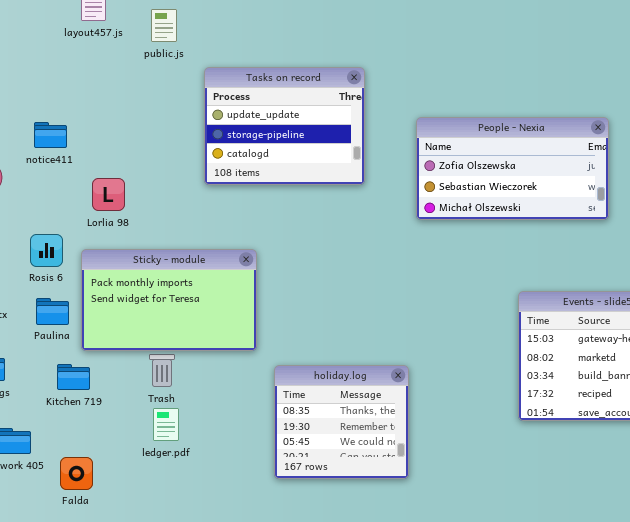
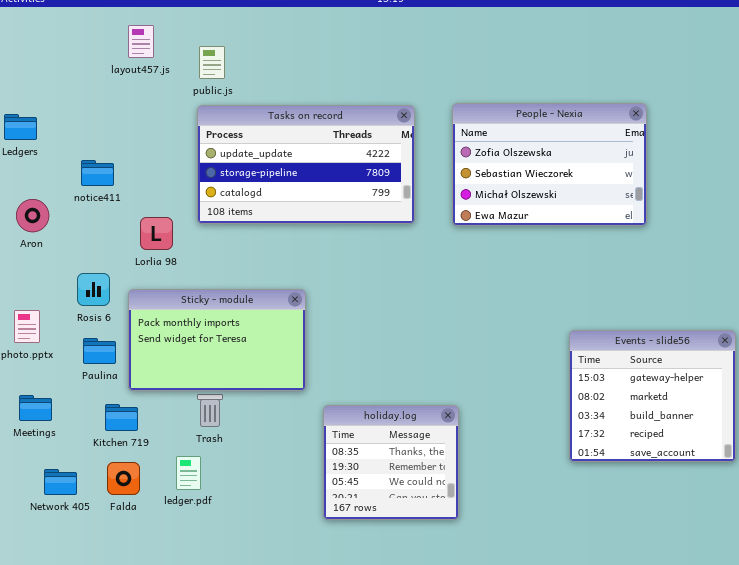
Tasks on record: [204,67,365,185] -> [197,105,415,224], resized
People - Nexia: [416,117,609,220] -> [452,103,647,226], moved, resized
ledger.pdf: [153,408,179,441] -> [176,456,201,490], moved
Falda: [60,457,93,490] -> [107,462,140,495], moved

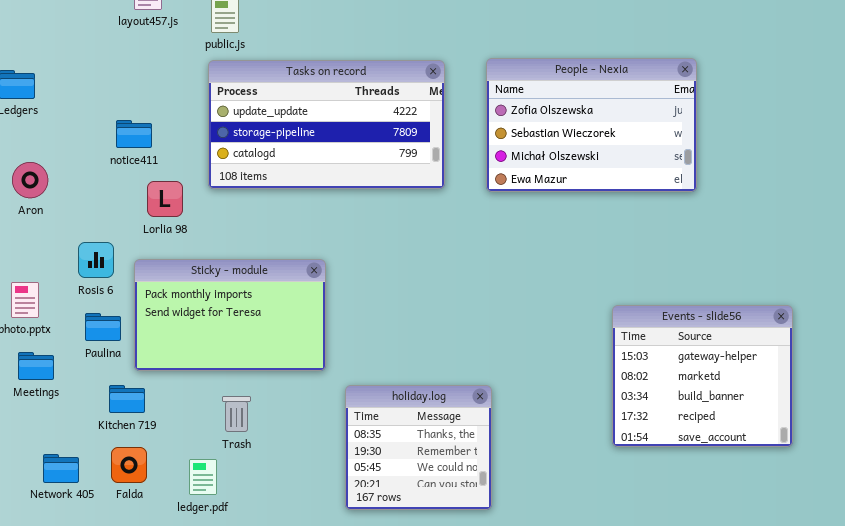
notice411: [81,160,114,186] -> [116,120,152,148], moved
Trash: [197,394,223,427] -> [222,396,251,432], moved
Meetings: [19,395,52,421] -> [18,352,54,380], moved
ledger.pdf: [176,456,201,490] -> [189,459,217,495], moved

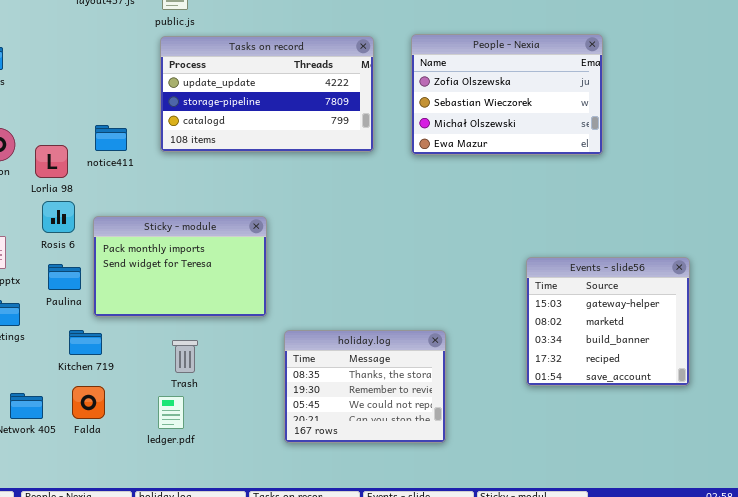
notice411: [116,120,152,148] -> [95,125,127,151], moved
Lorlia 98: [147,181,183,217] -> [35,145,68,178], moved
holiday.log: [345,385,492,510] -> [284,330,446,443], resized
ledger.pdf: [189,459,217,495] -> [158,396,184,429], moved

